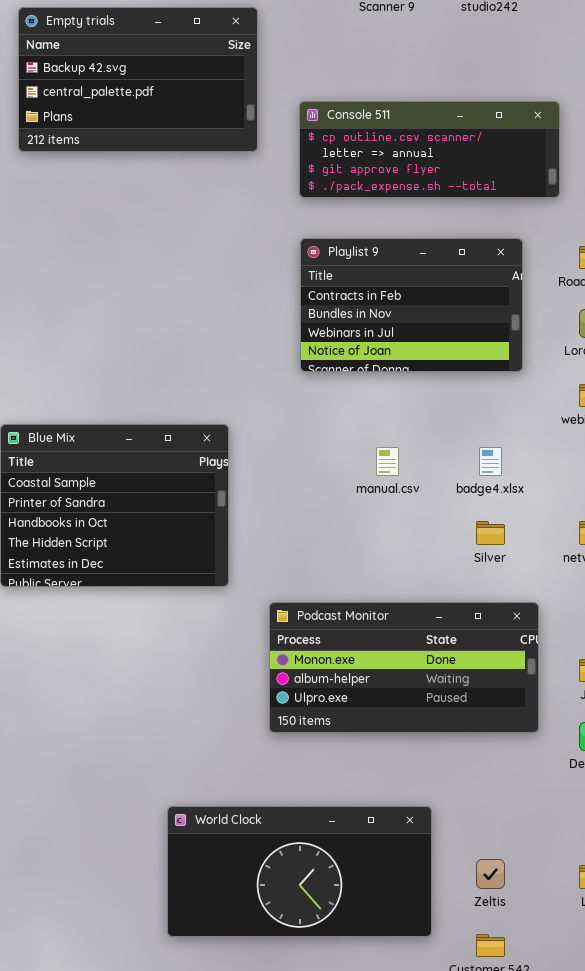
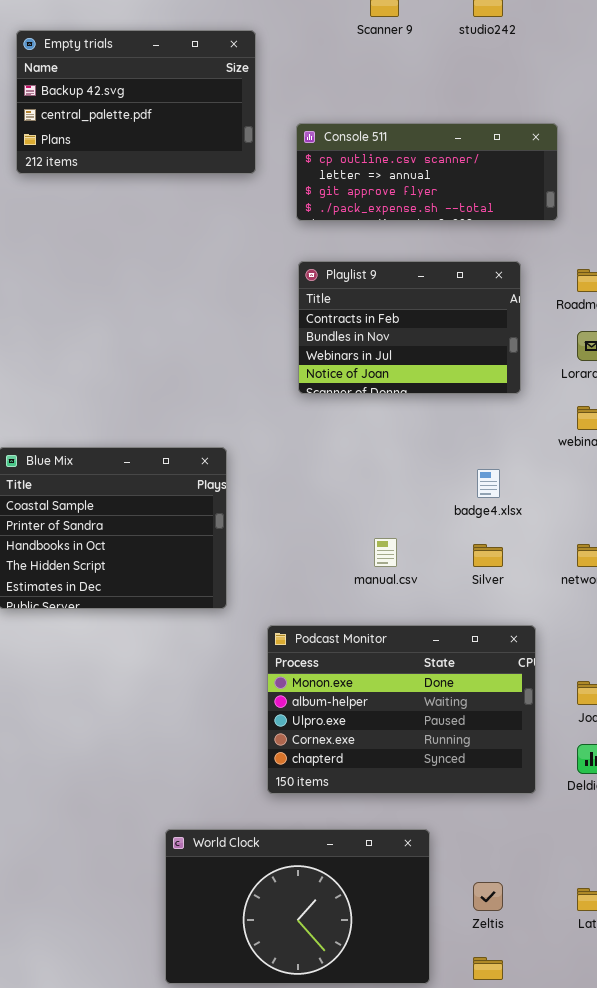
manual.csv: [376,447,399,476] -> [374,538,397,567], moved
Podcast Monitor: [269,602,539,733] -> [267,625,536,794], resized
World Clock: [167,806,432,937] -> [165,829,430,984], resized

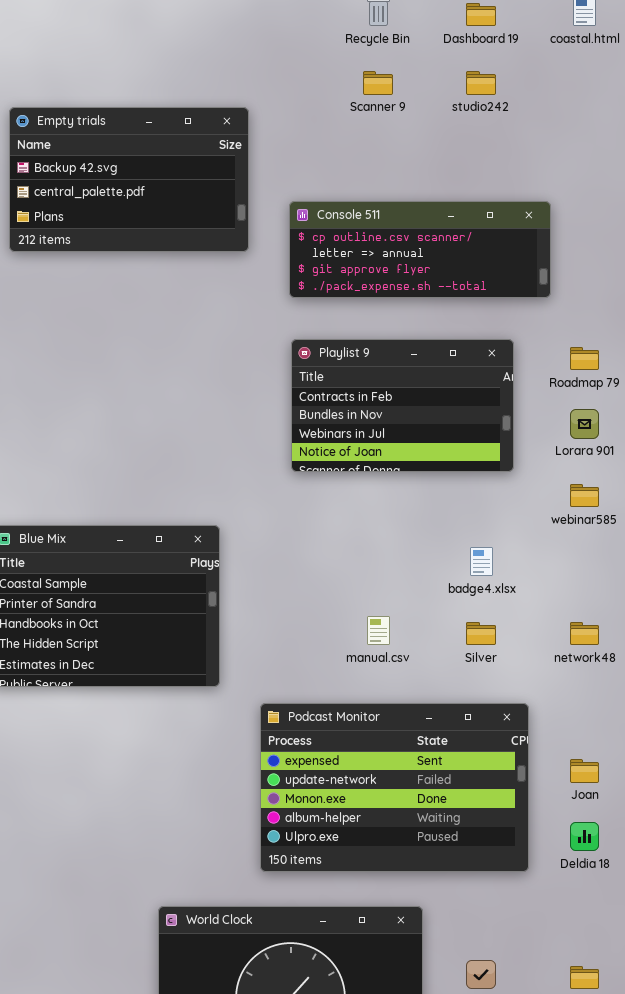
Podcast Monitor: [267,625,536,794] -> [260,703,529,872], scrolled up 2 rows

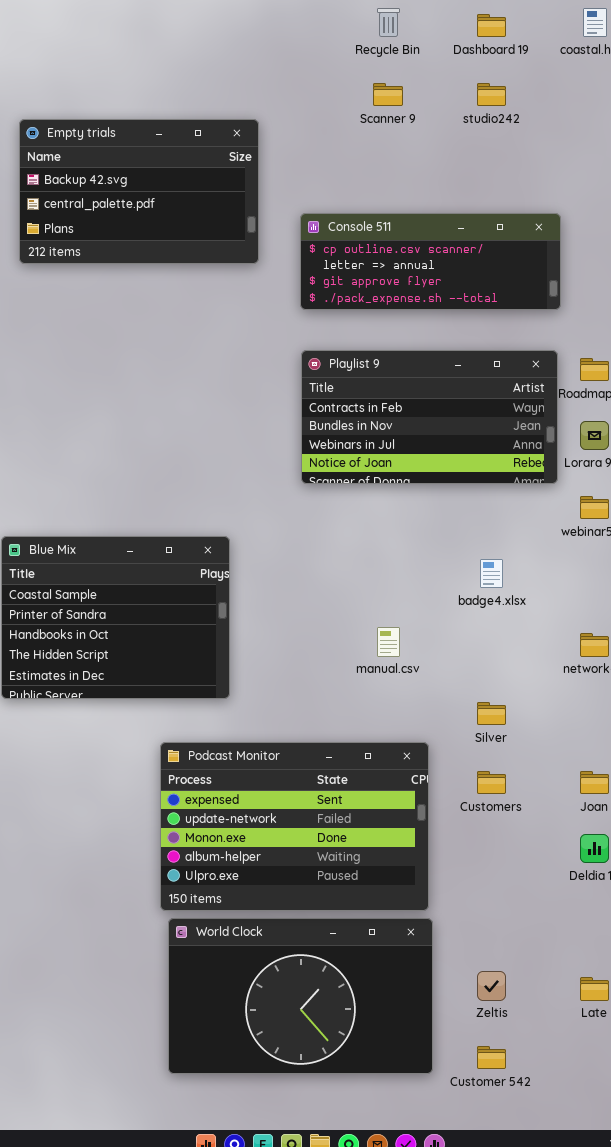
Playlist 9: [291,339,514,472] -> [301,350,558,484], resized
Silver: [466,622,496,645] -> [477,702,506,725], moved
Podcast Monitor: [260,703,529,872] -> [160,742,429,911], moved

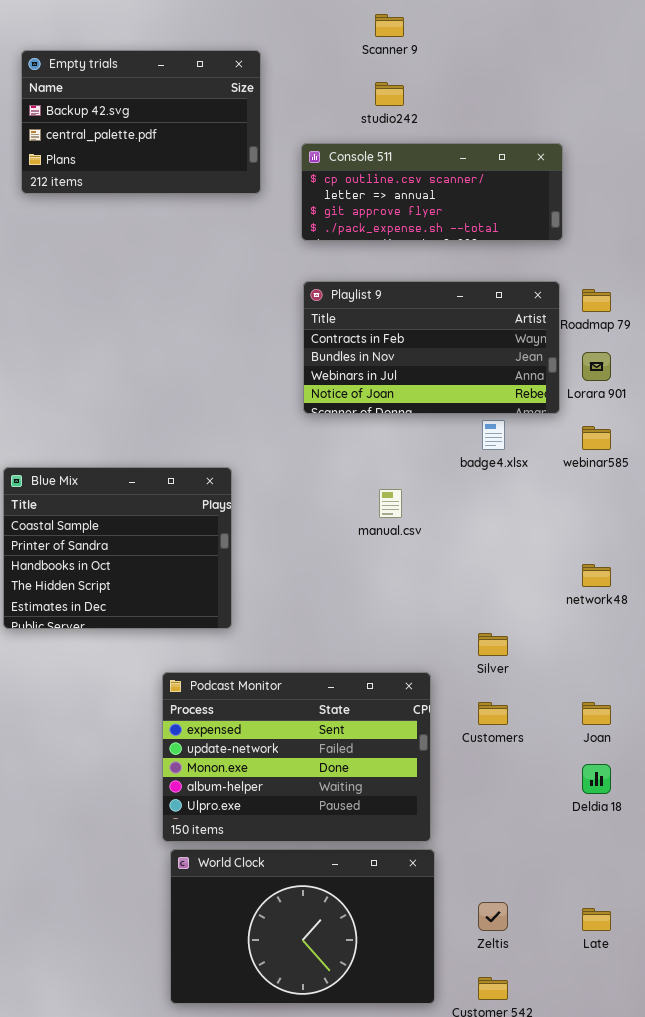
studio242: [477,83,506,106] -> [375,82,404,106], moved
badge4.xlsx: [480,559,503,588] -> [482,420,505,450], moved
manual.csv: [377,627,400,657] -> [379,489,402,518], moved

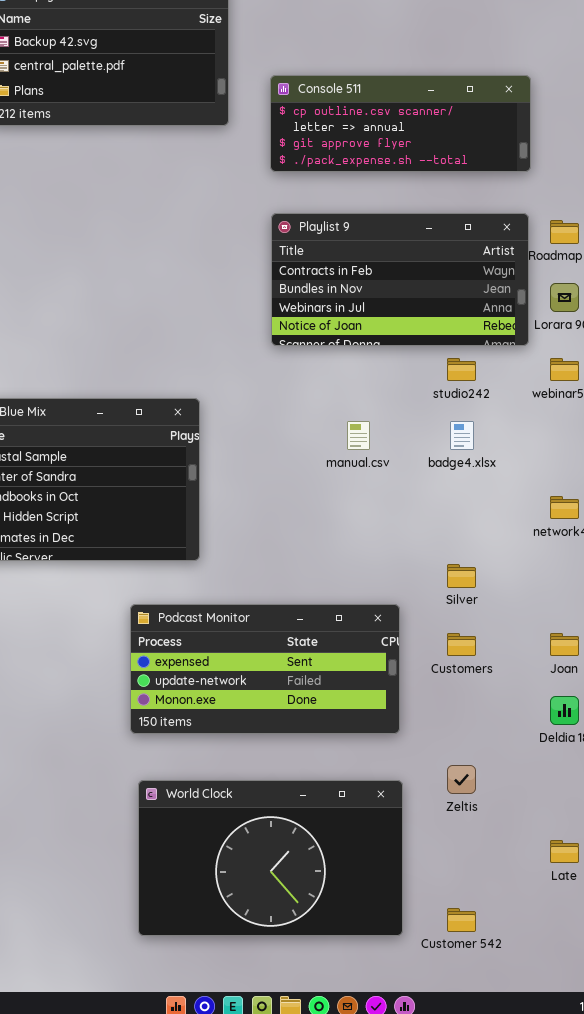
studio242: [375,82,404,106] -> [447,358,476,381], moved
badge4.xlsx: [482,420,505,450] -> [450,421,474,450], moved
Podcast Monitor: [162,672,431,842] -> [130,604,400,734], resized
Zeltis: [478,902,508,931] -> [447,765,476,794], moved

